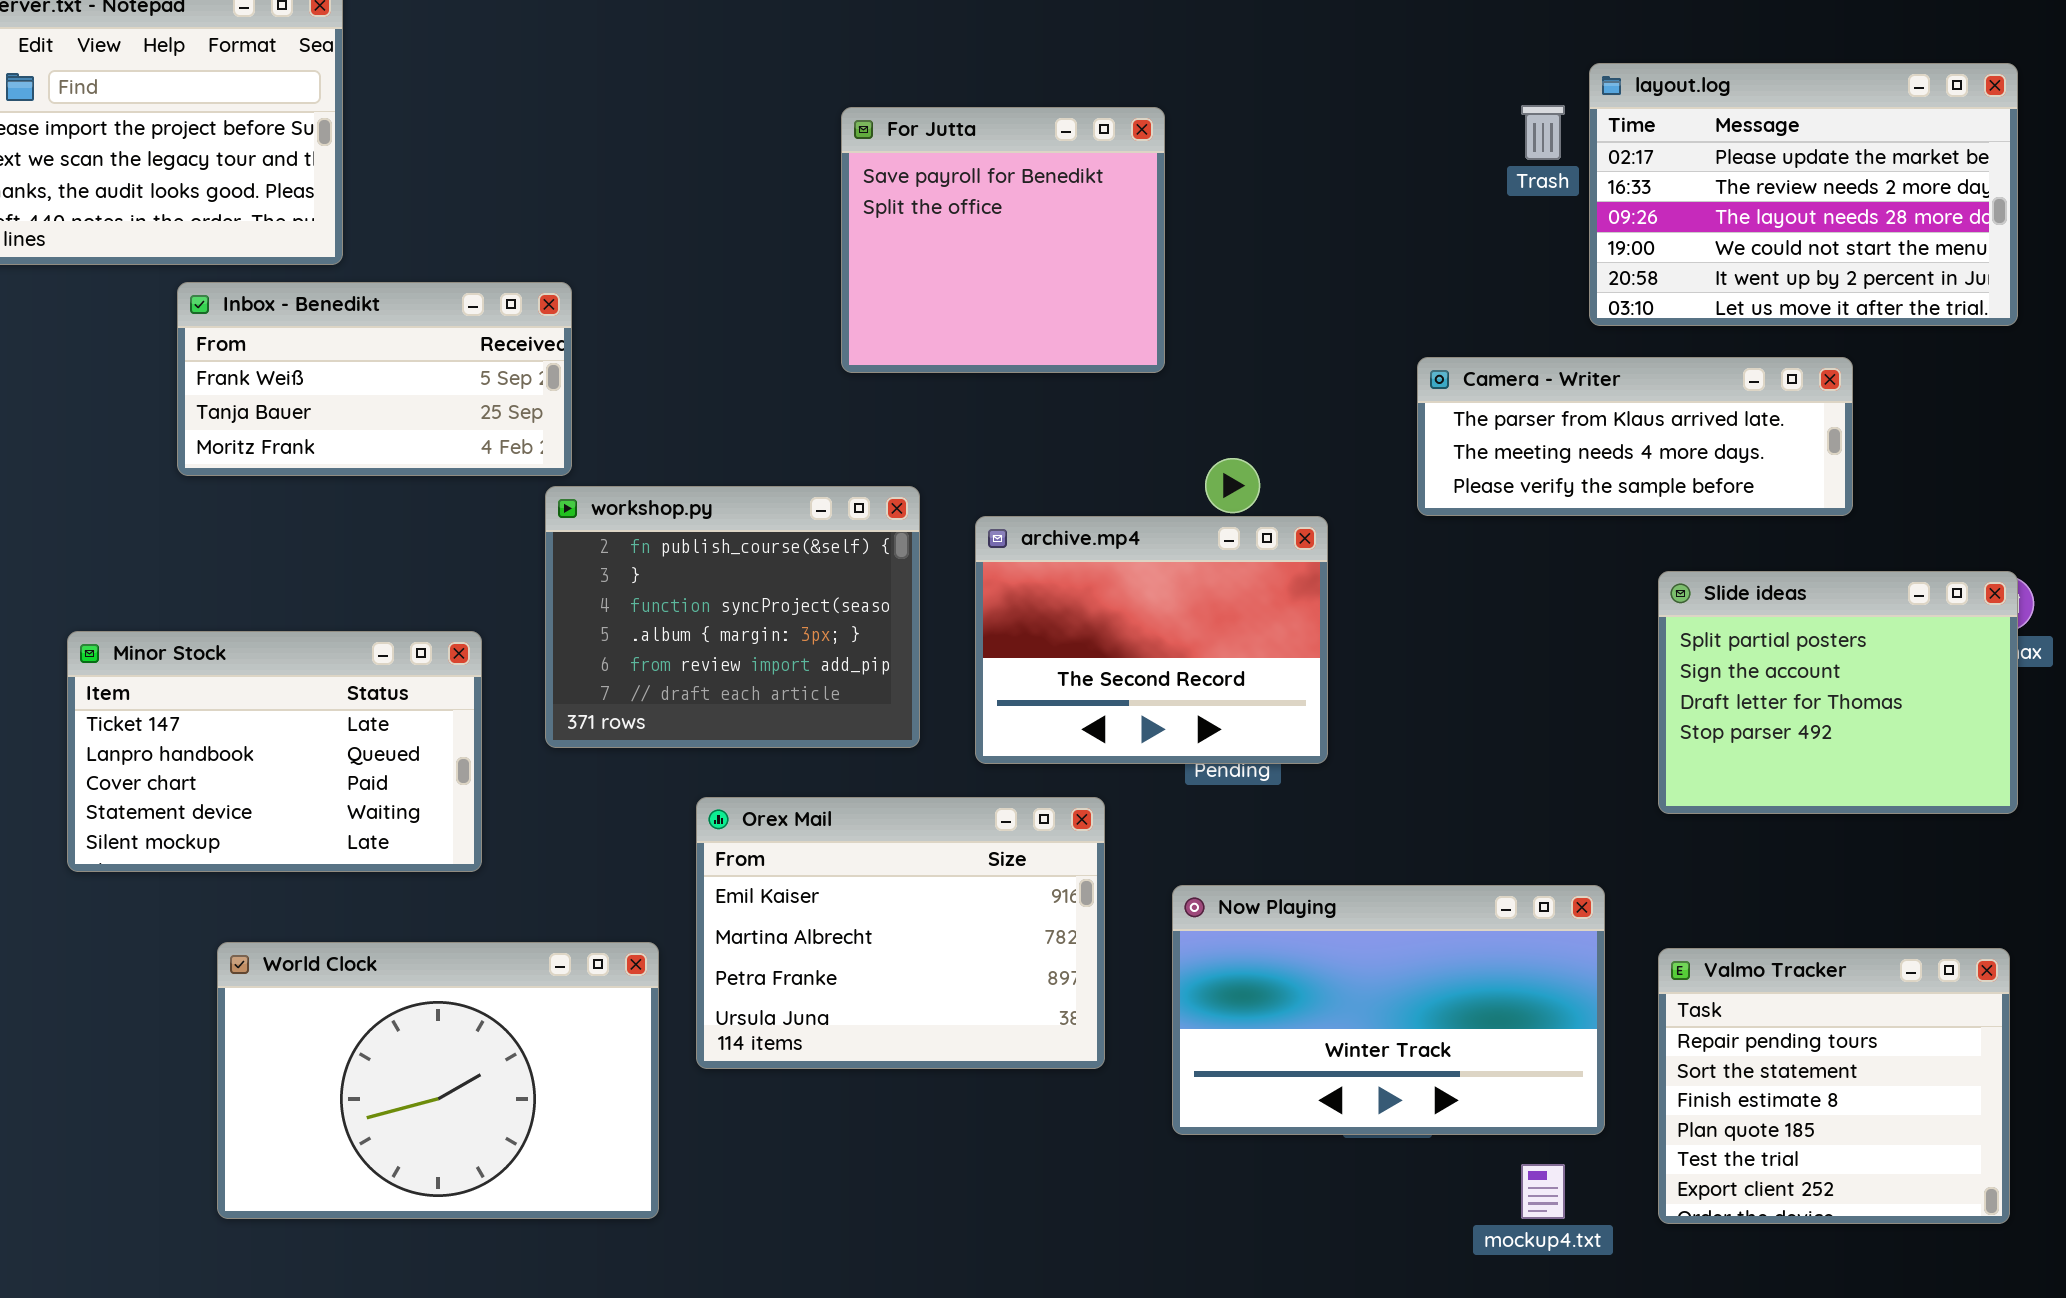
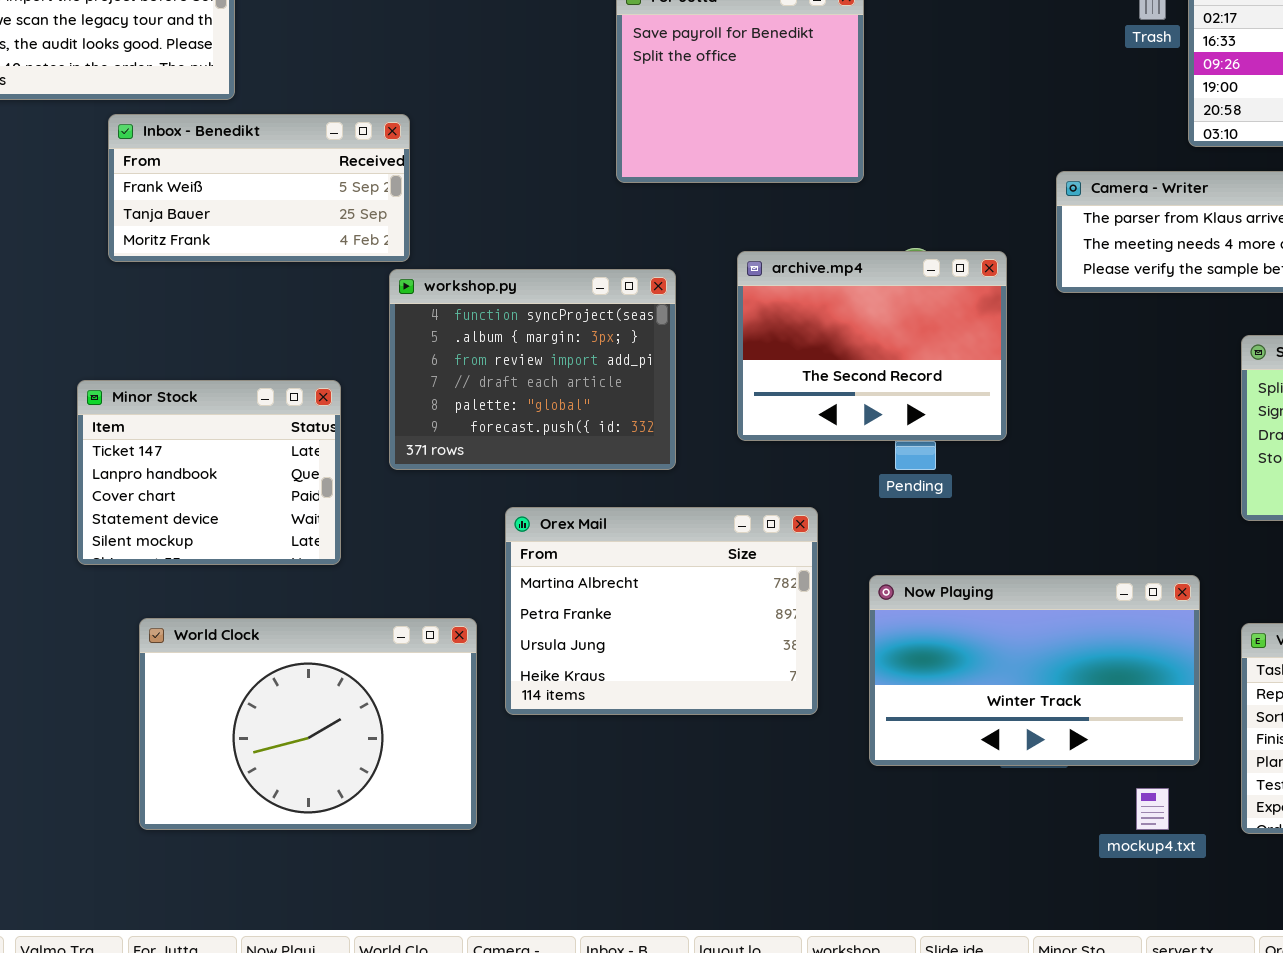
workshop.py: [545,486,920,748] -> [389,269,676,470], scrolled down 2 rows
archive.mp4: [975,516,1328,764] -> [737,251,1007,441], moved
Minor Stock: [67,631,482,872] -> [77,380,341,565], resized
Orex Mail: [696,797,1105,1069] -> [505,507,818,715], scrolled down 1 row

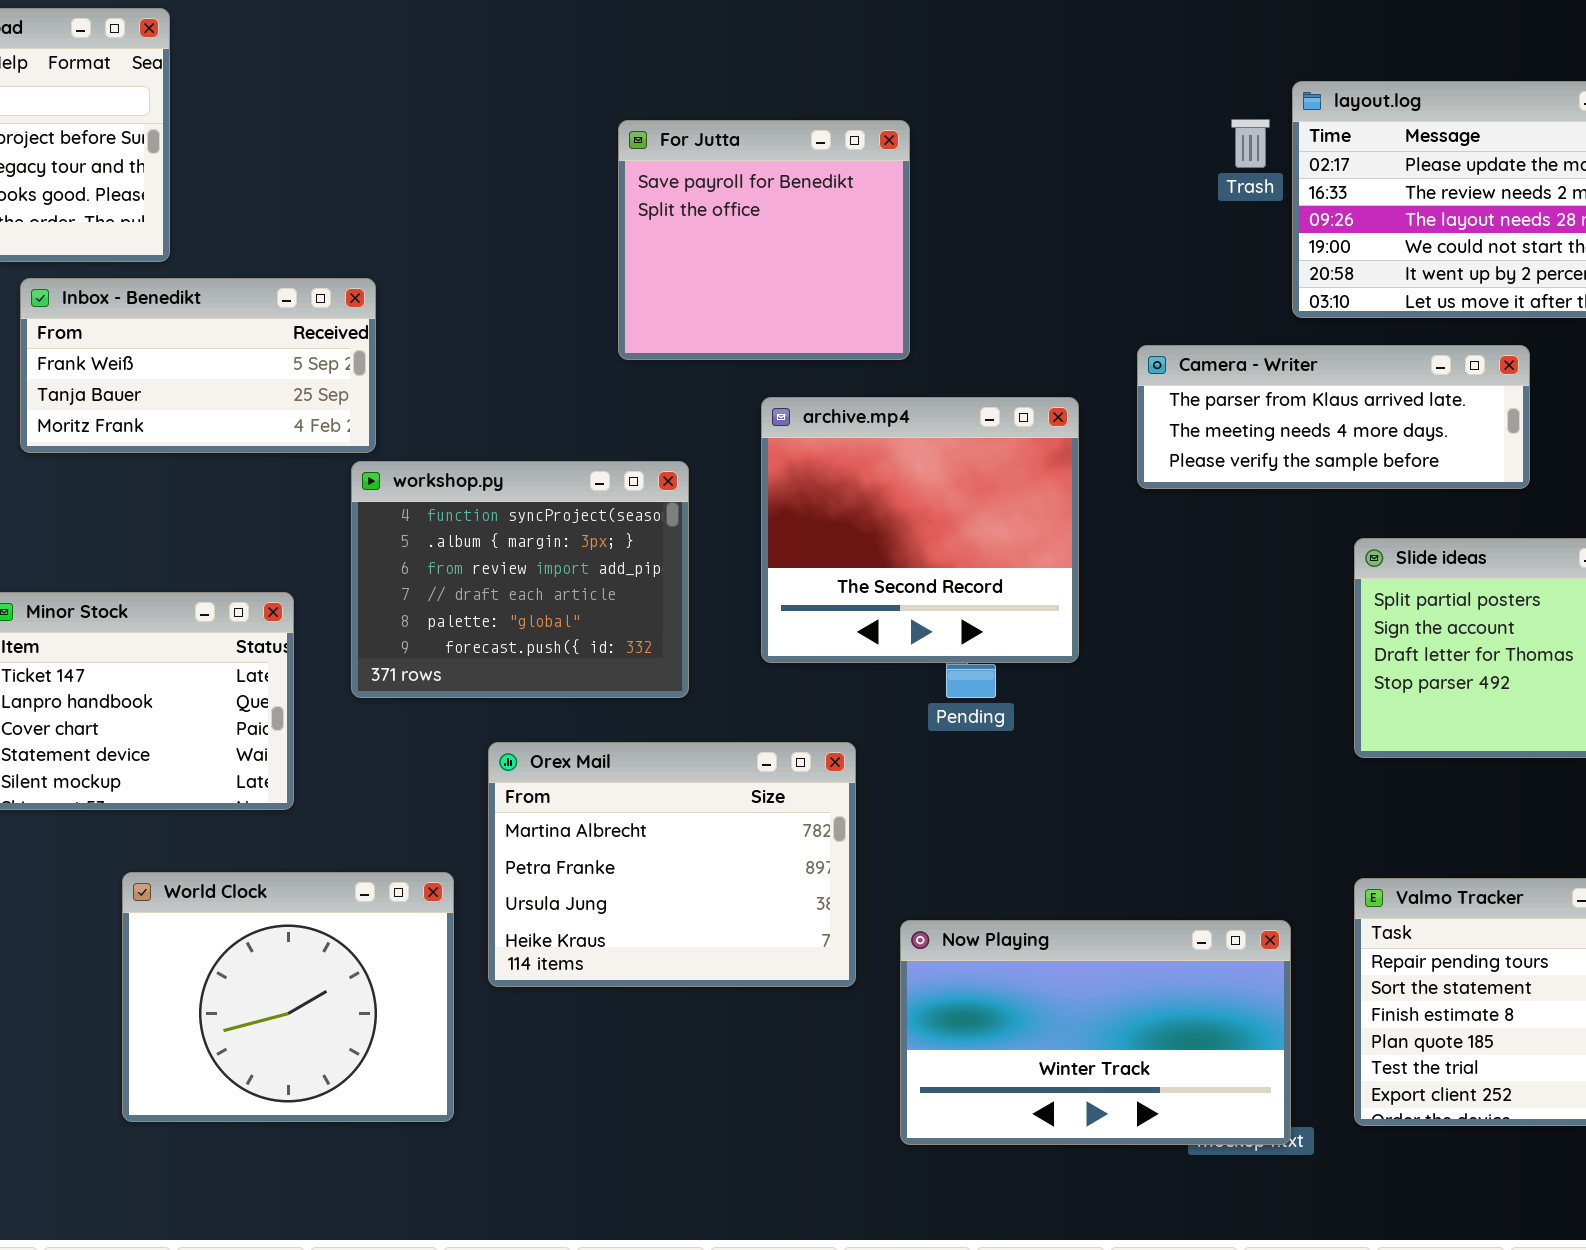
archive.mp4: [737,251,1007,441] -> [761,397,1079,663], resized
Now Playing: [869,575,1200,766] -> [900,920,1291,1145], moved
World Clock: [139,618,477,830] -> [122,872,454,1122], resized

